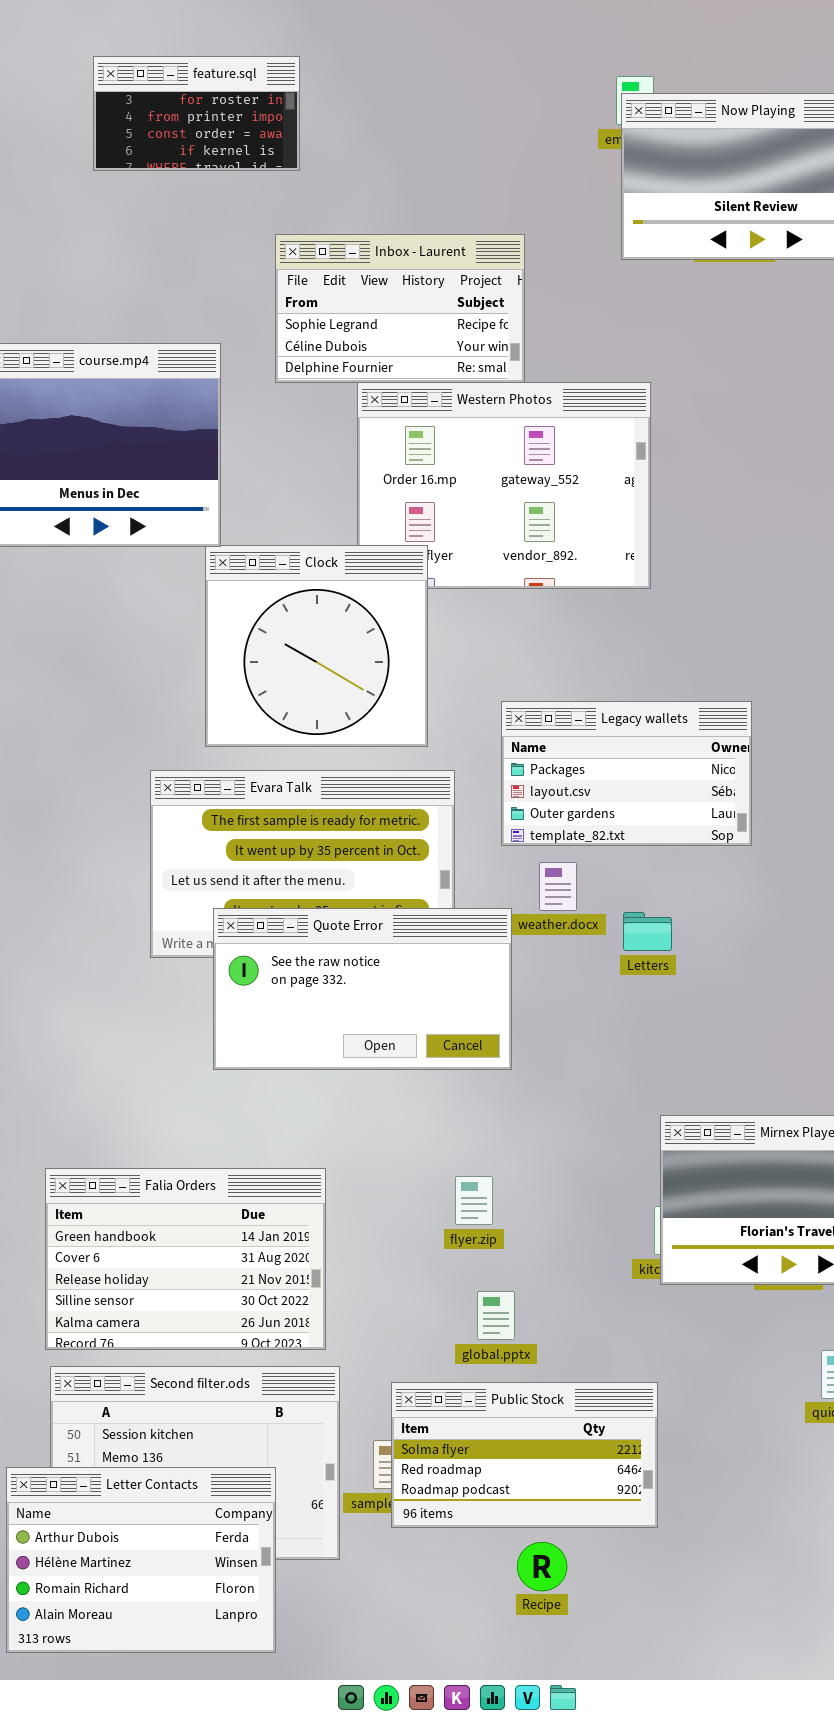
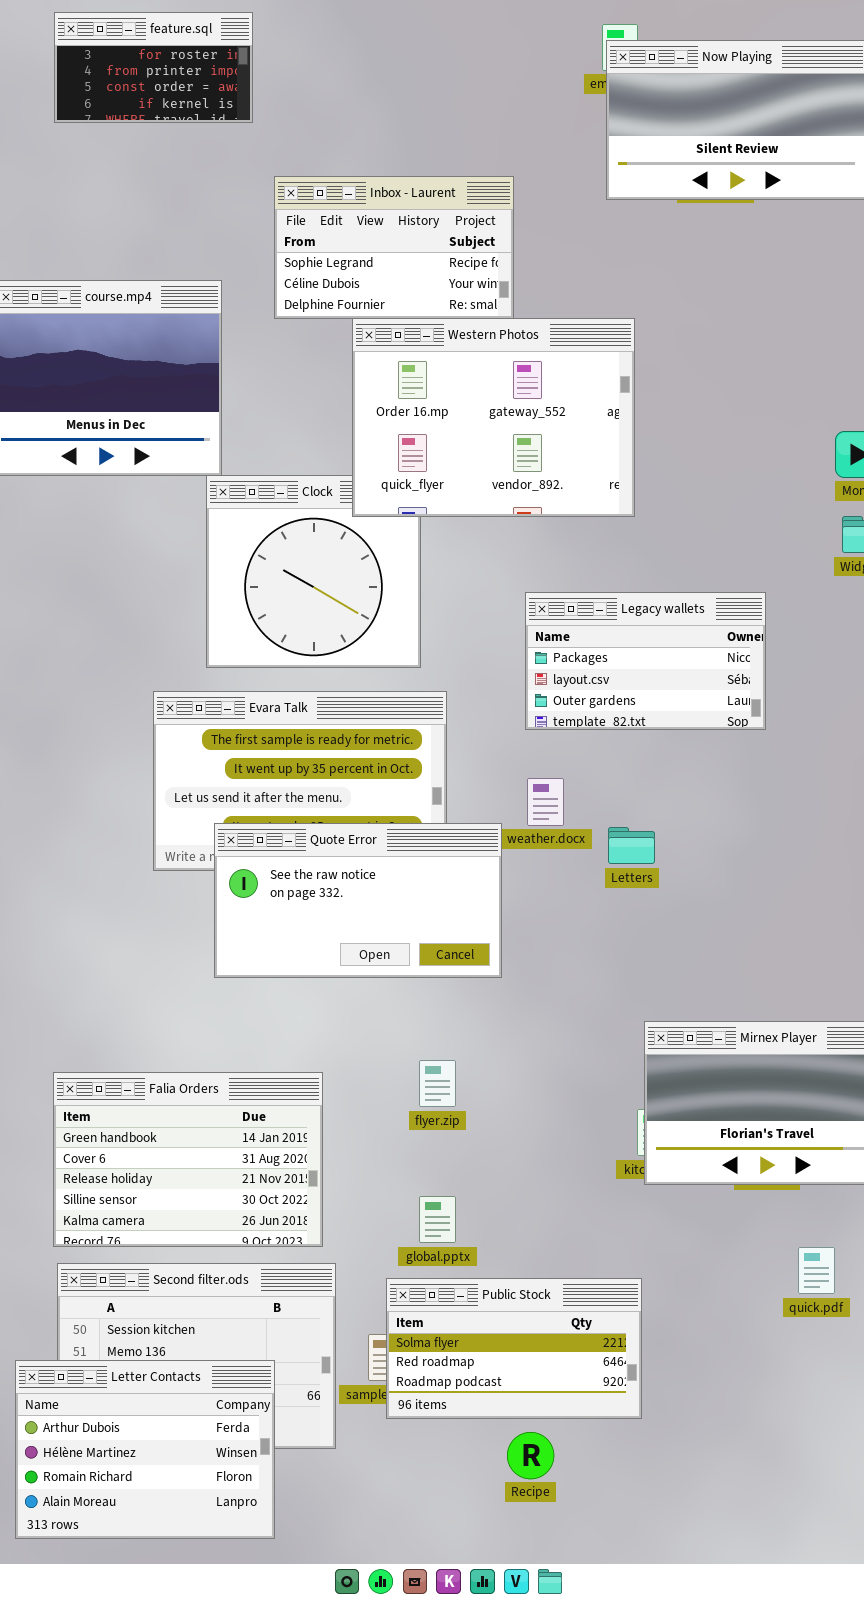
feature.sql: [93,56,300,171] -> [54,12,253,123], moved
Western Photos: [357,382,651,589] -> [352,318,635,517], raised
Legacy wallets: [501,701,752,846] -> [525,592,766,730], moved
flyer.zip: [455,1176,493,1225] -> [419,1060,456,1107], moved
global.pptx: [477,1291,515,1340] -> [419,1196,456,1243], moved

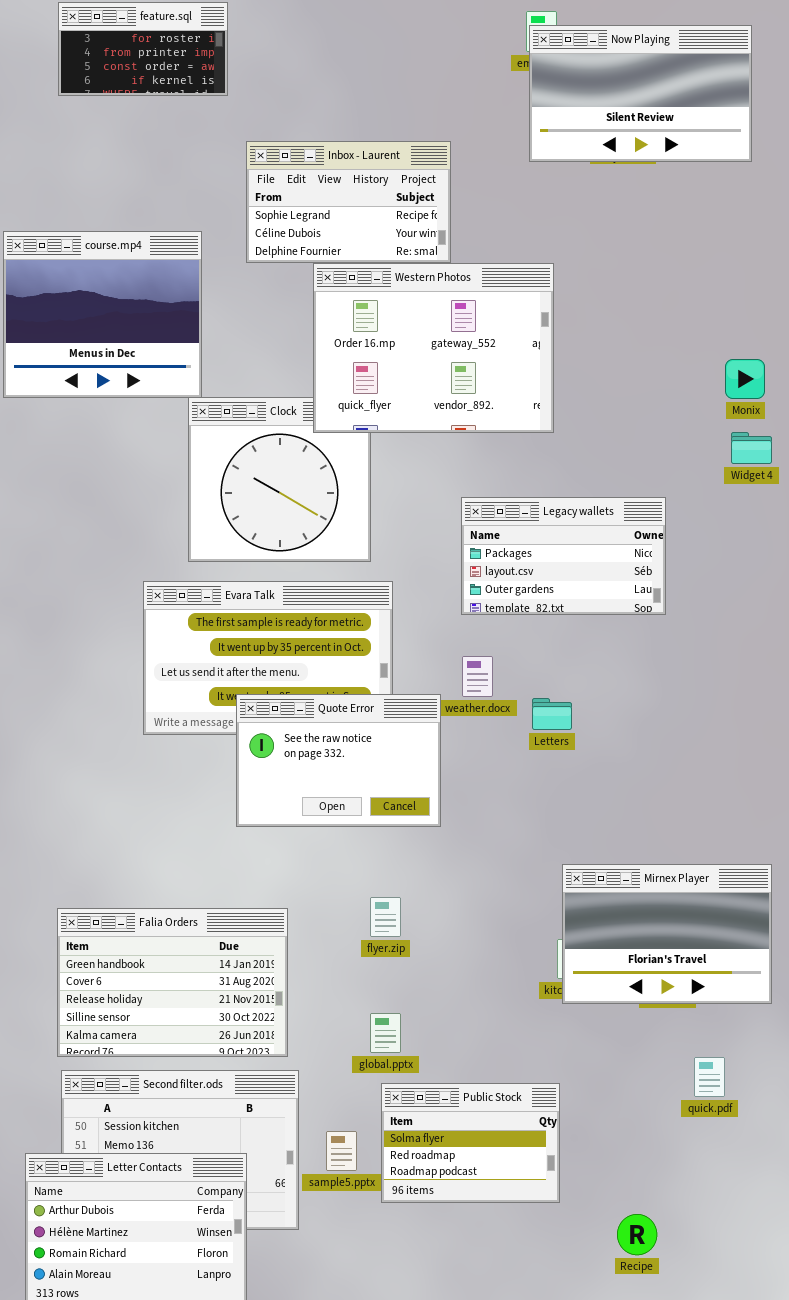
Quote Error: [214,823,502,978] -> [236,694,441,827], resized
Public Stock: [386,1278,642,1419] -> [381,1083,560,1203], resized
Recipe: [507,1432,554,1479] -> [617,1214,657,1255], moved

